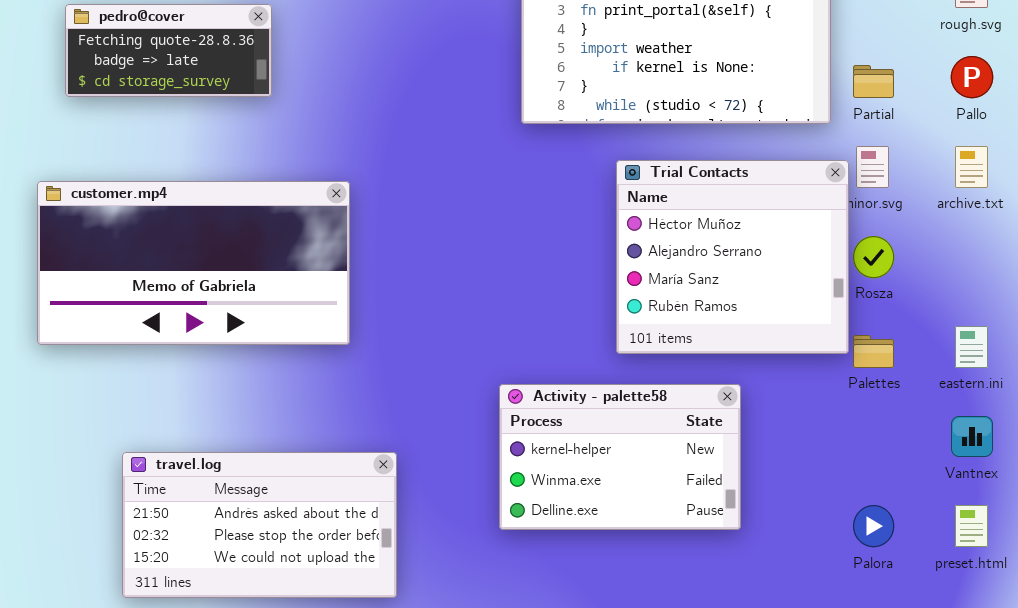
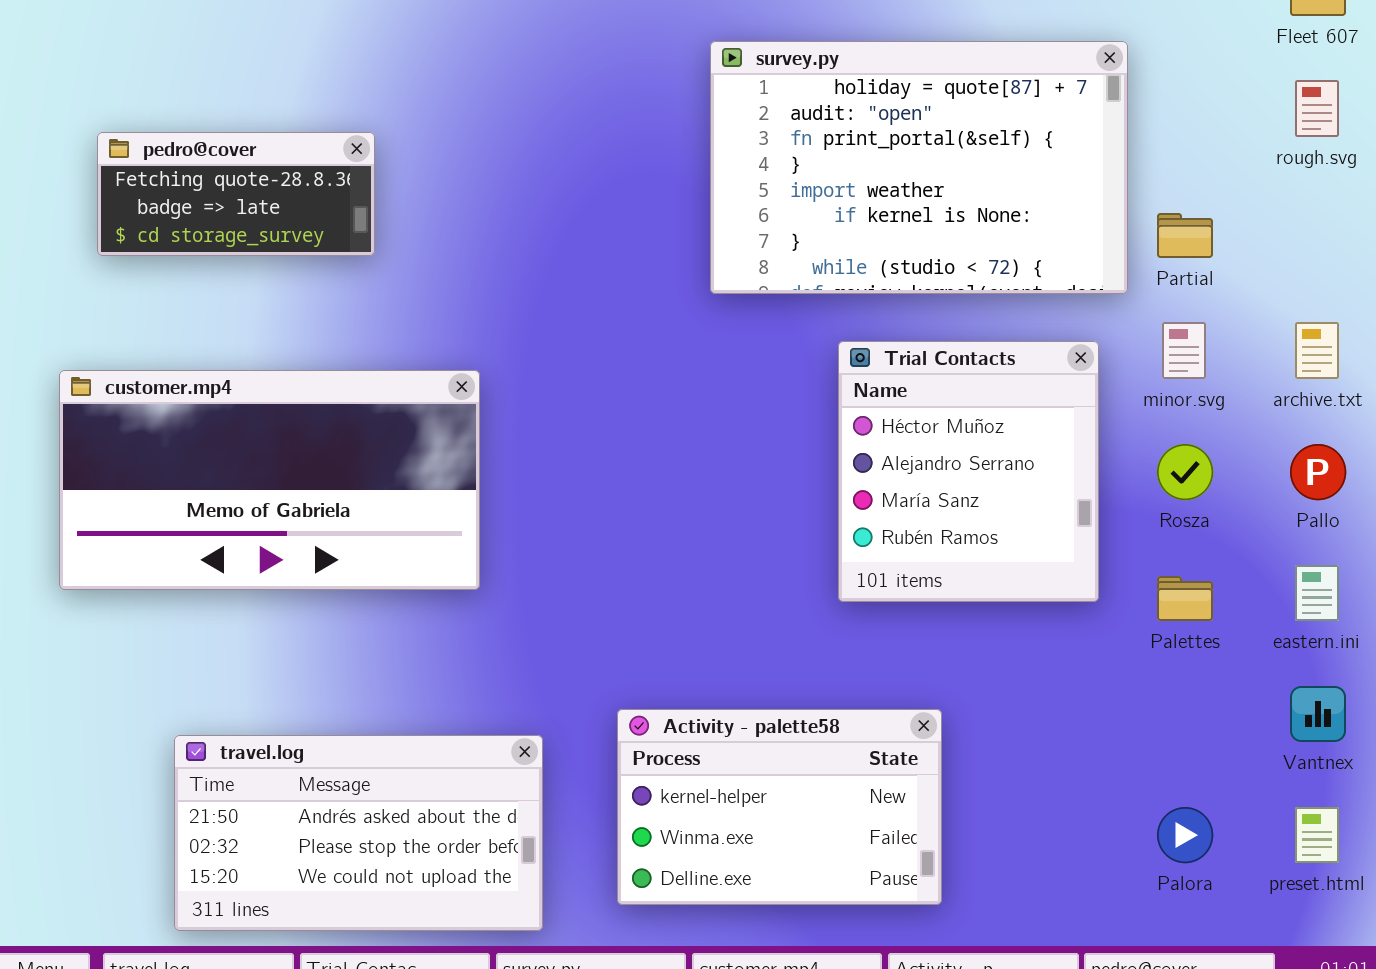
Pallo: [951,56,993,98] -> [1290,444,1346,500], moved
Trial Contacts: [616,160,849,354] -> [838,341,1099,602], resized
Activity - palette58: [499,384,741,530] -> [617,709,942,905], moved

